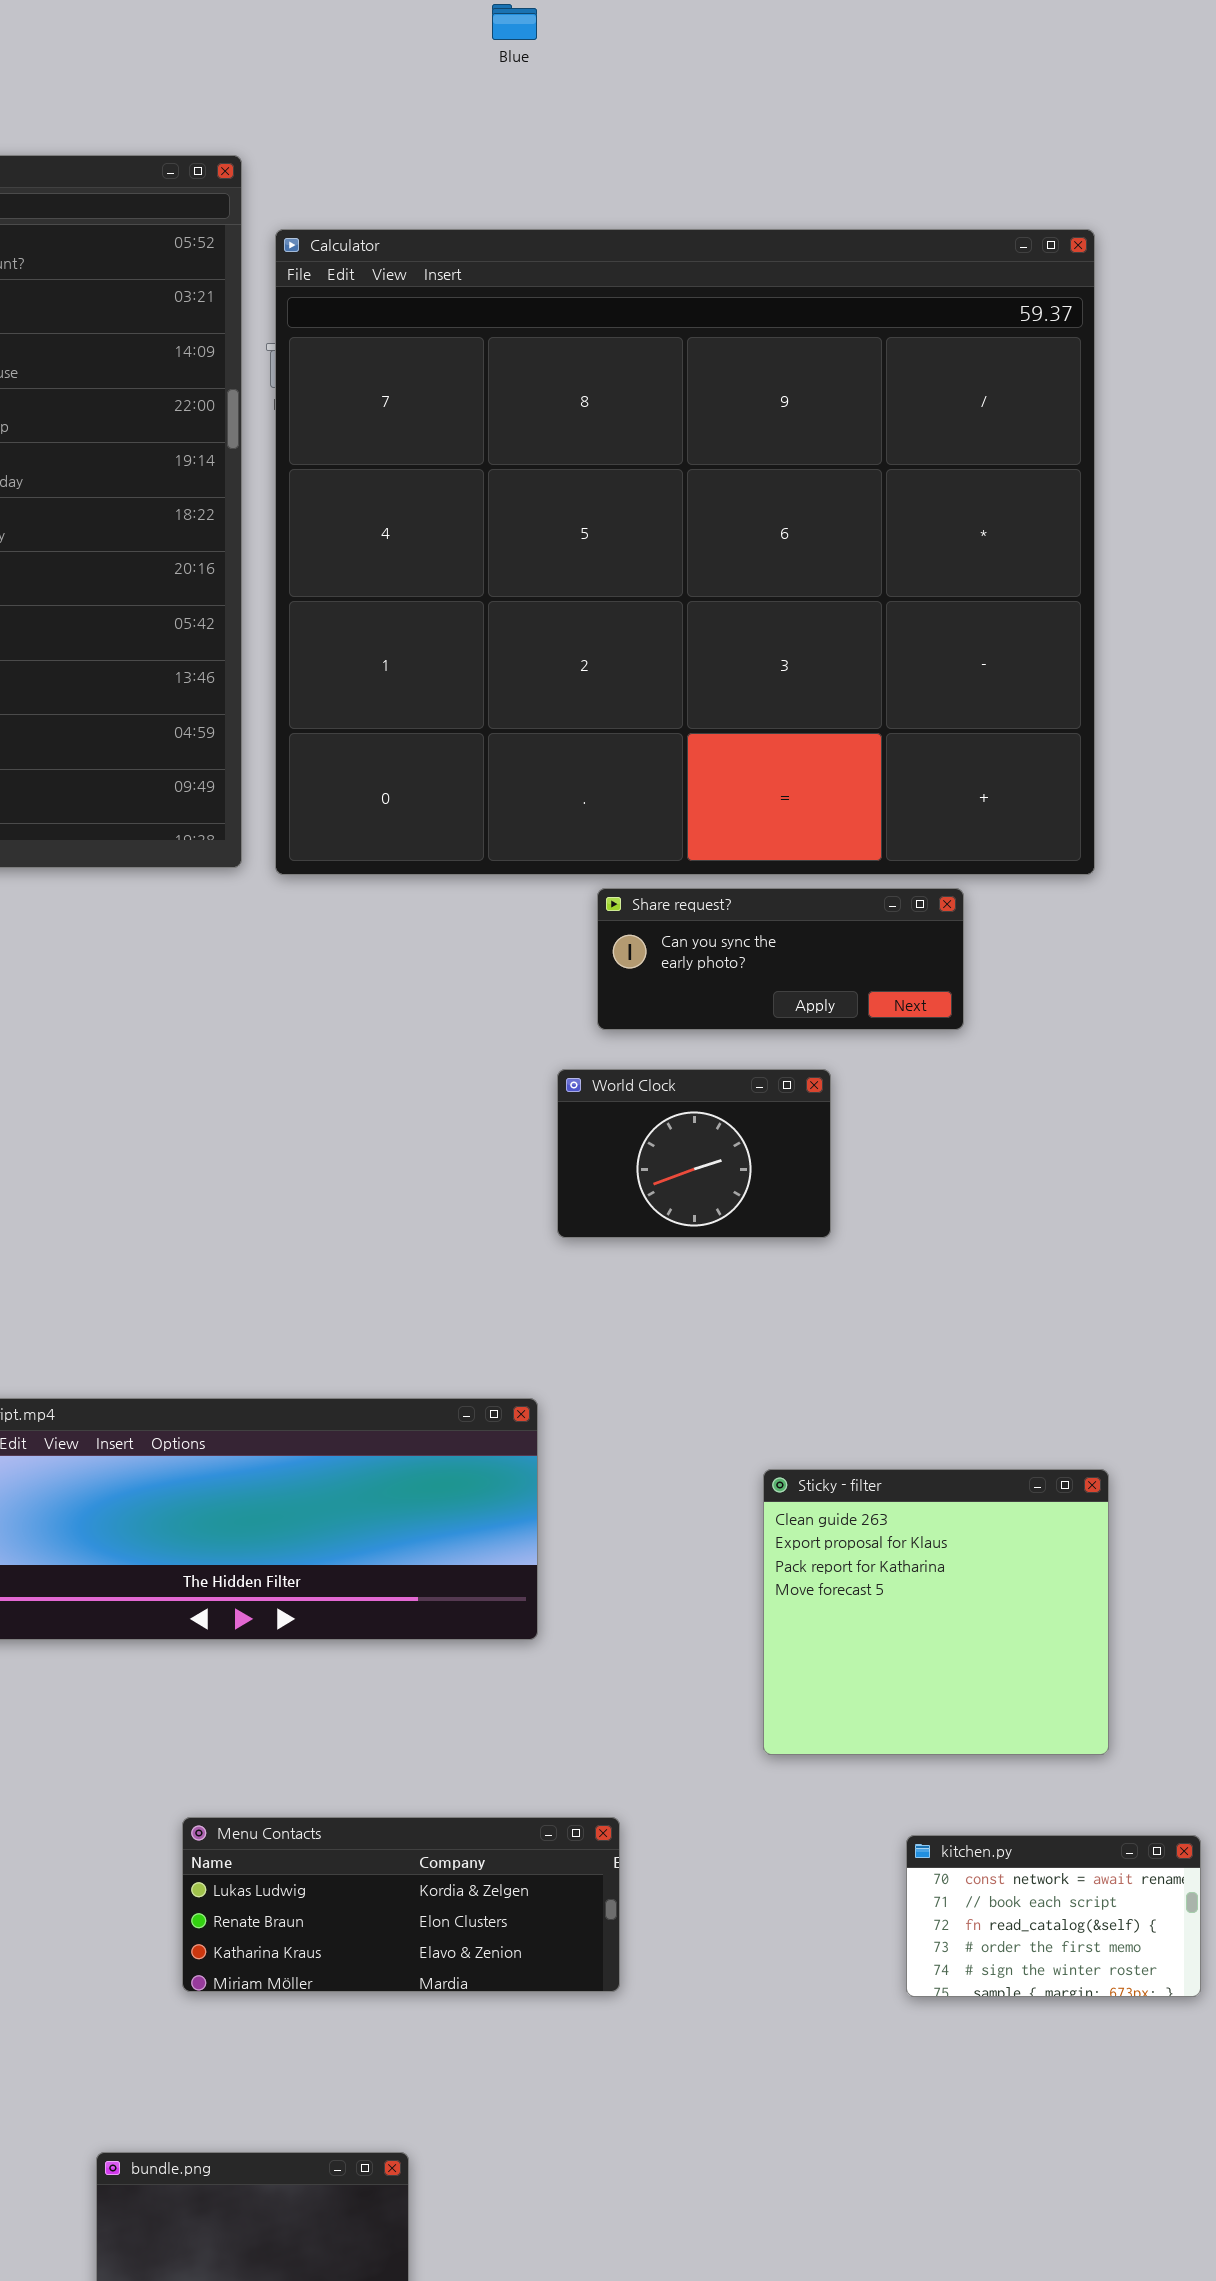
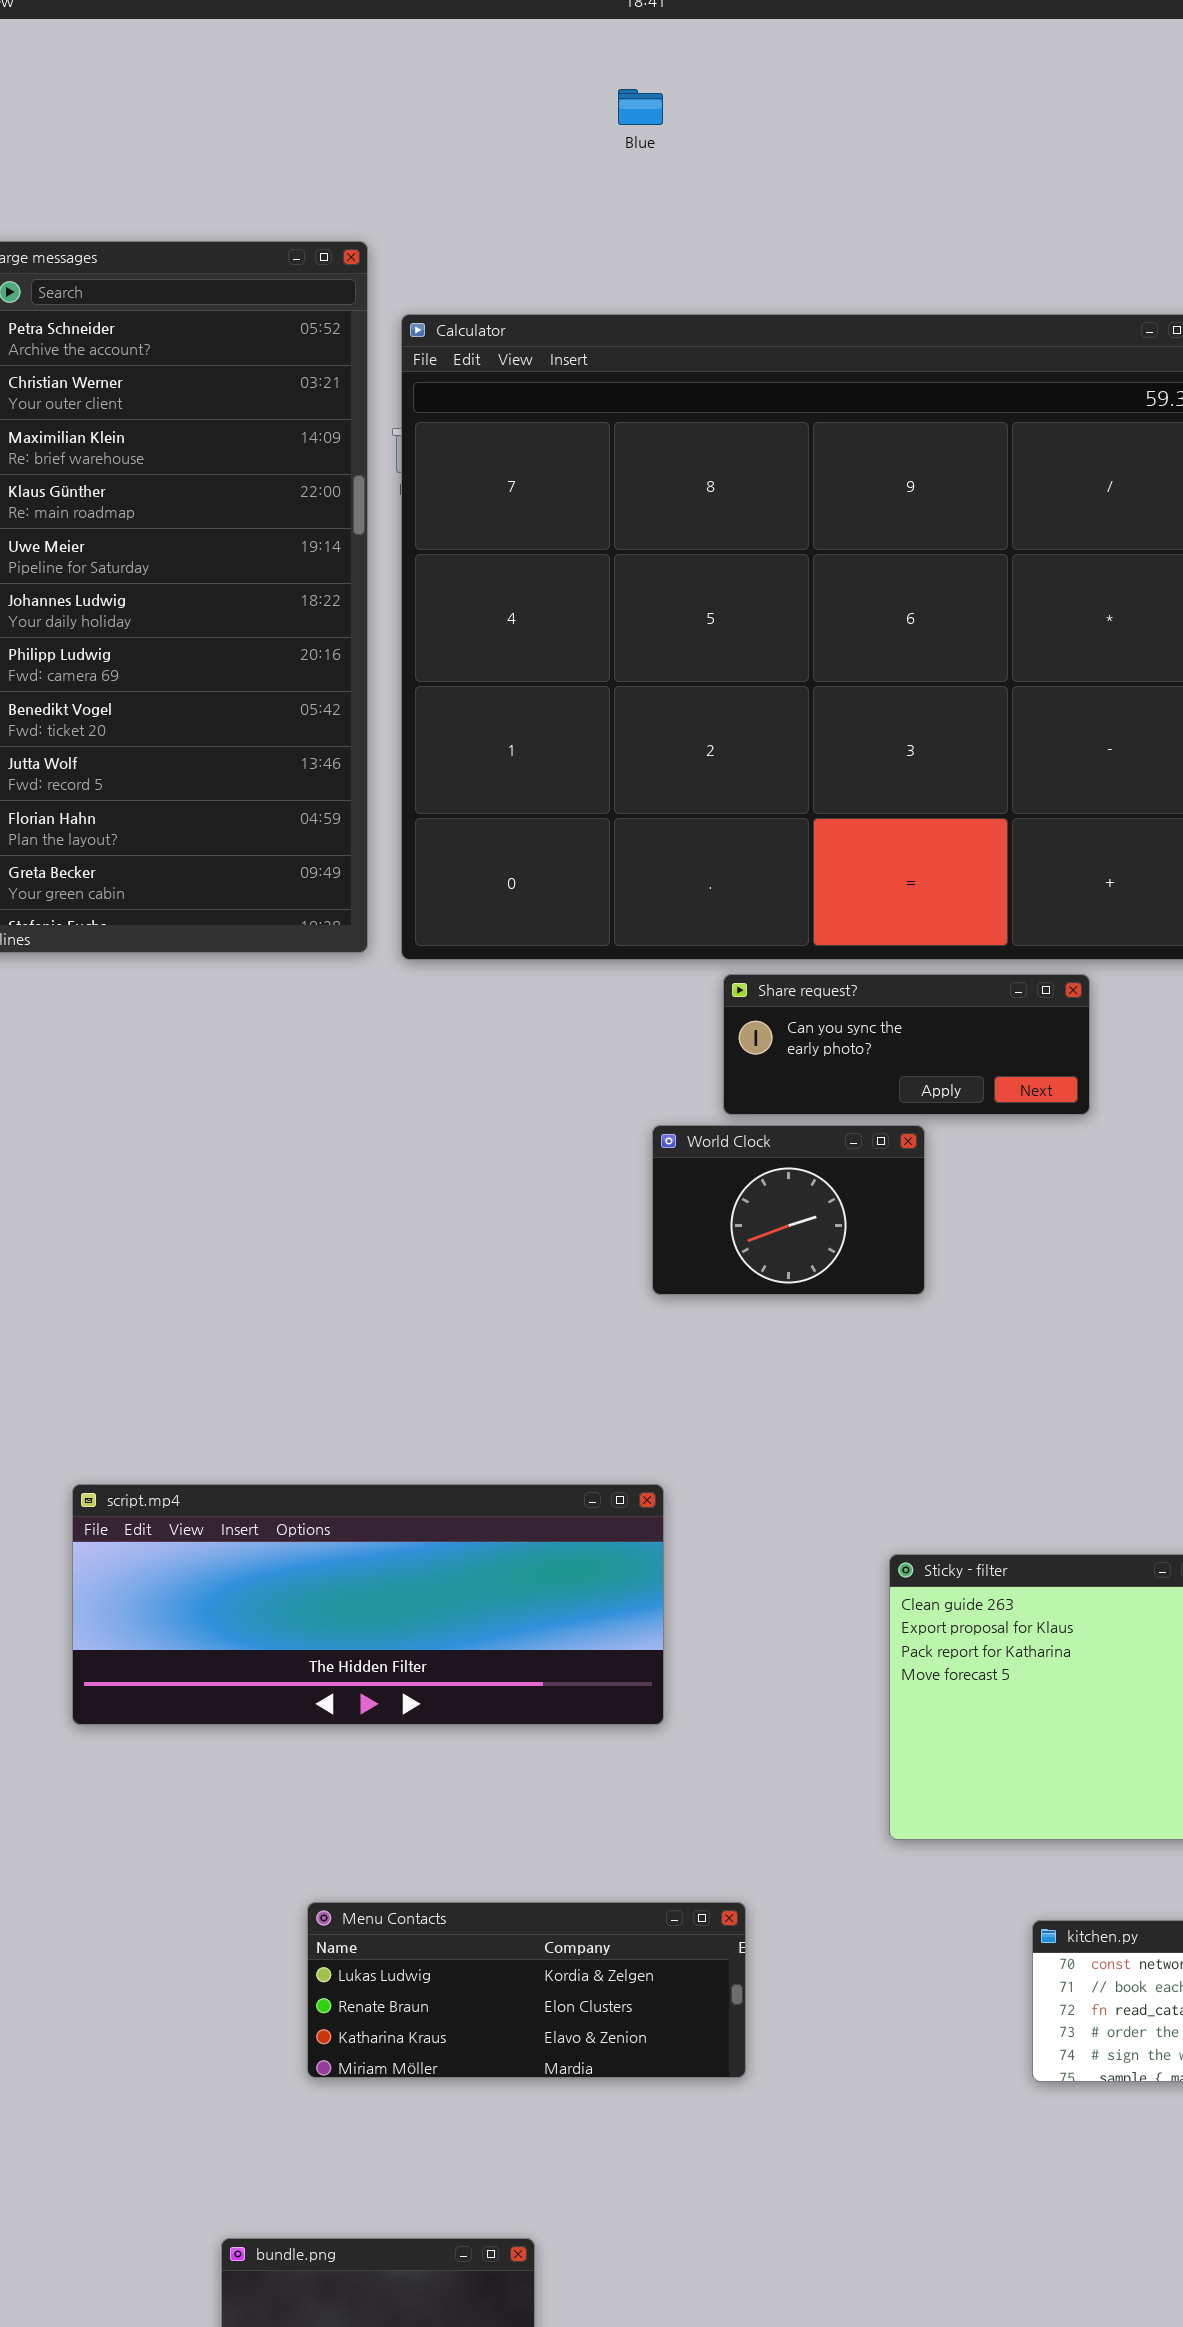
World Clock: [557,1069,831,1238] -> [652,1125,925,1295], moved

